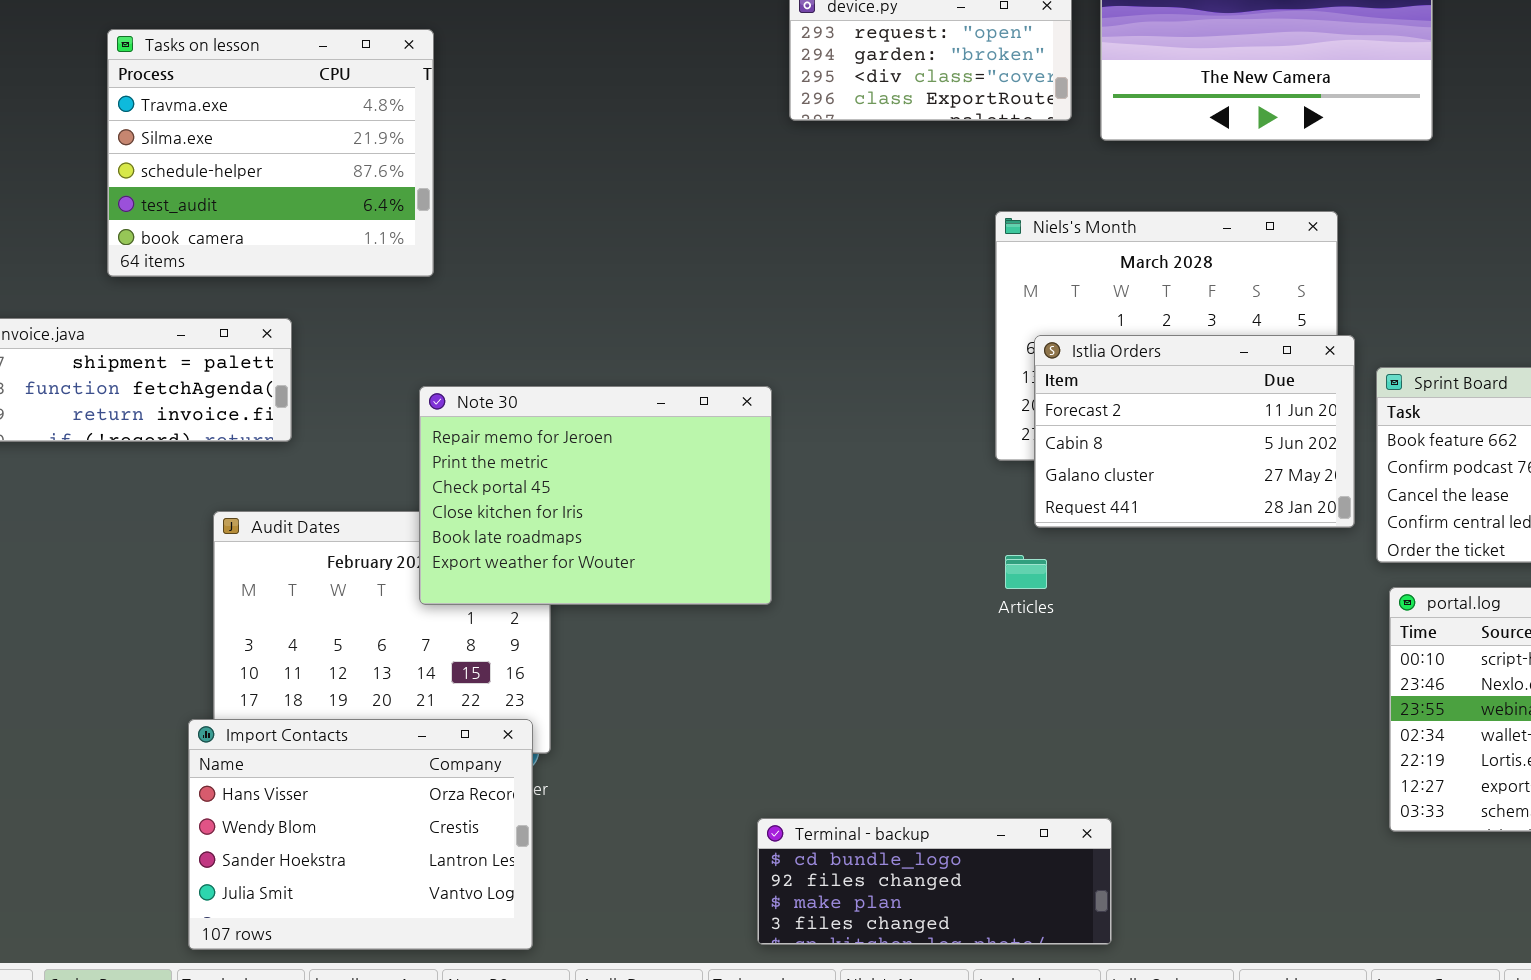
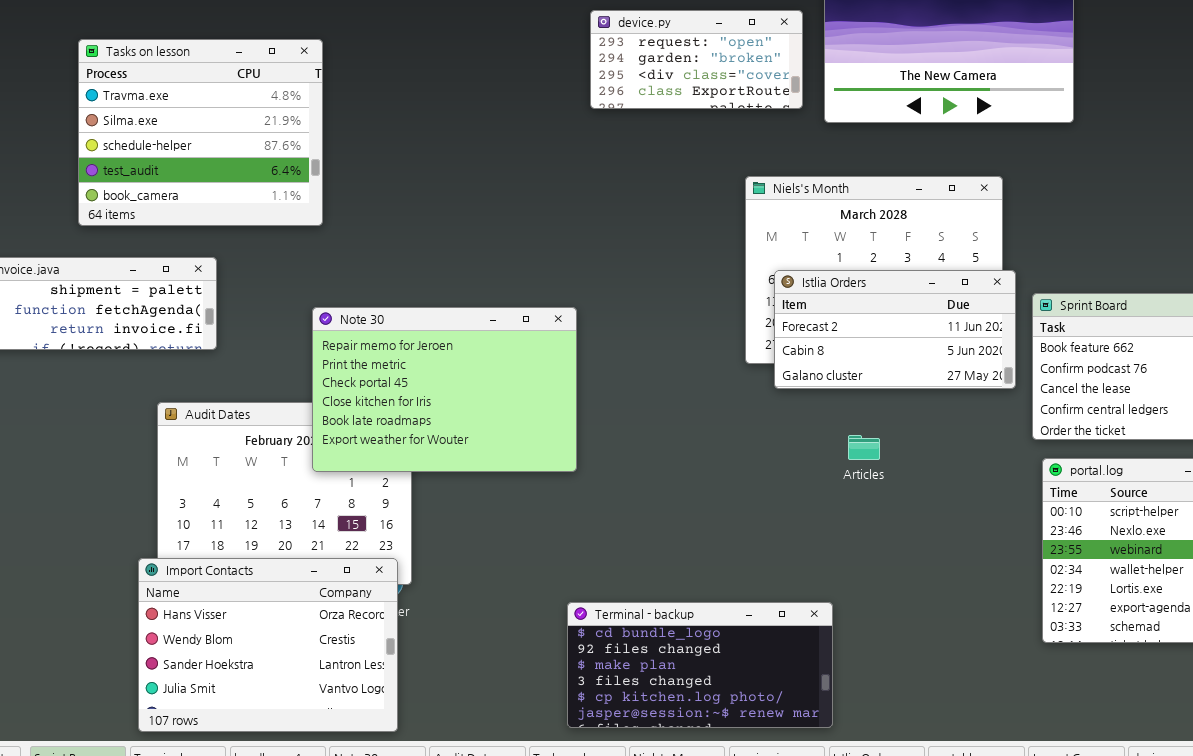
Istlia Orders: [1034,335,1355,528] -> [774,270,1016,389], resized
Articles: [1005,555,1047,589] -> [848,435,880,460], moved
Terminal - backup: [757,818,1112,945] -> [567,602,833,728], resized

